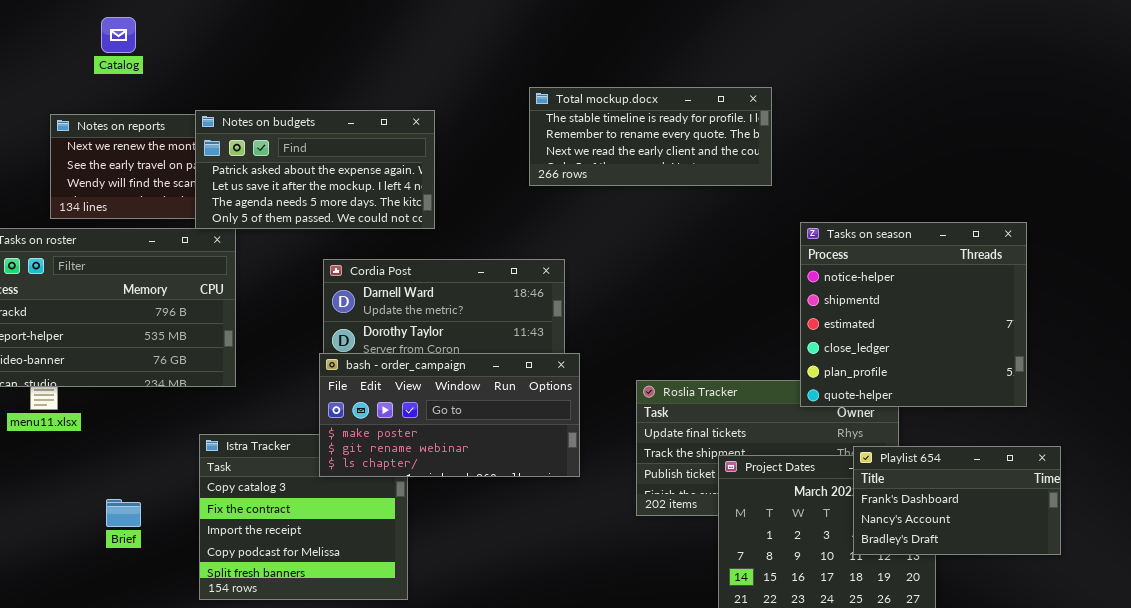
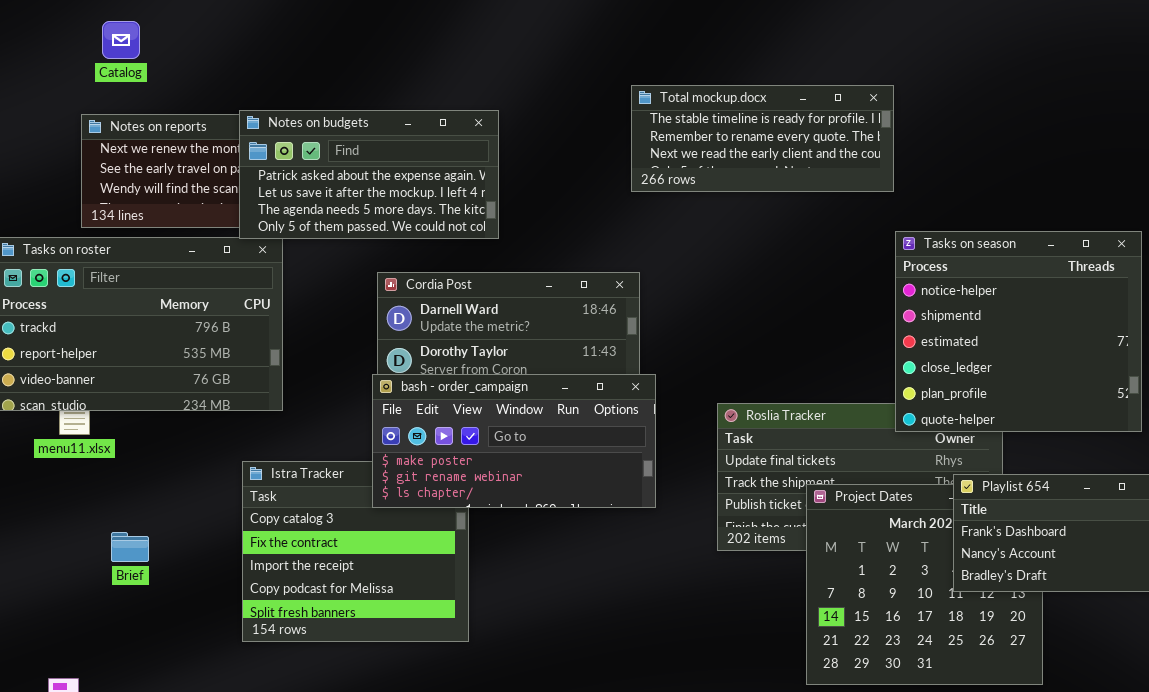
Catalog: [101,17,136,53] -> [102,21,140,59], moved
Total mockup.docx: [529,87,772,186] -> [631,85,894,192], moved
Brief: [106,499,141,527] -> [111,532,149,562], moved

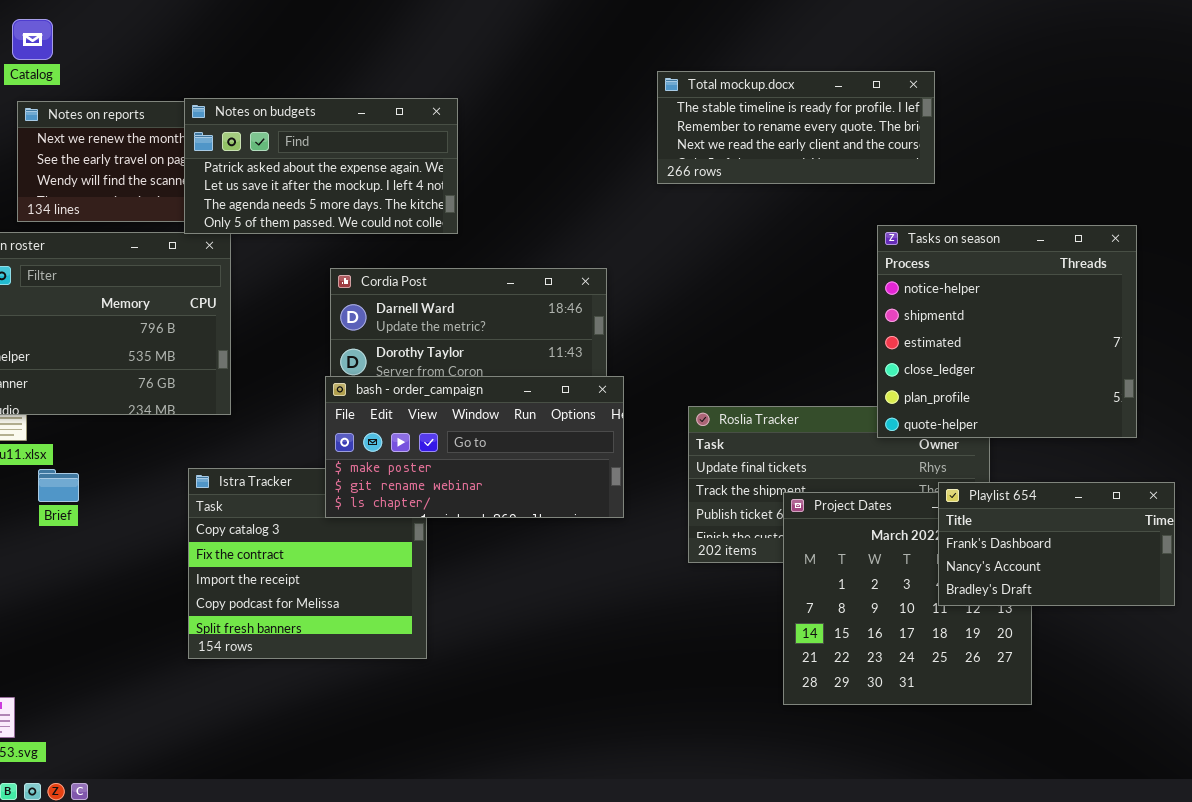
Catalog: [102,21,140,59] -> [12,19,53,60], moved
Total mockup.docx: [631,85,894,192] -> [657,71,935,184], moved
Brief: [111,532,149,562] -> [38,469,79,502], moved

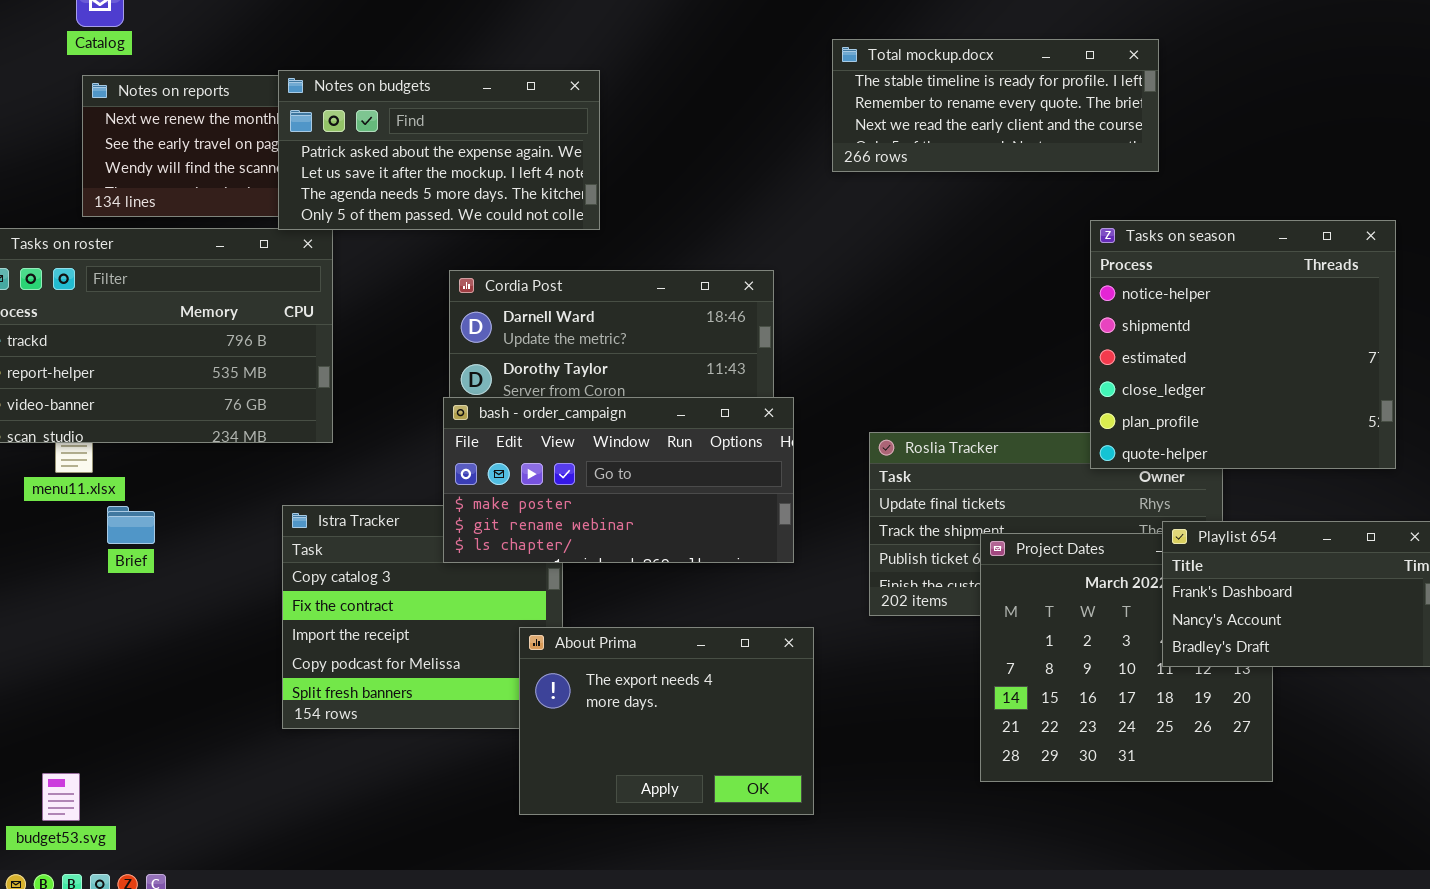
About Prima: none -> [519,627,814,815], opened

